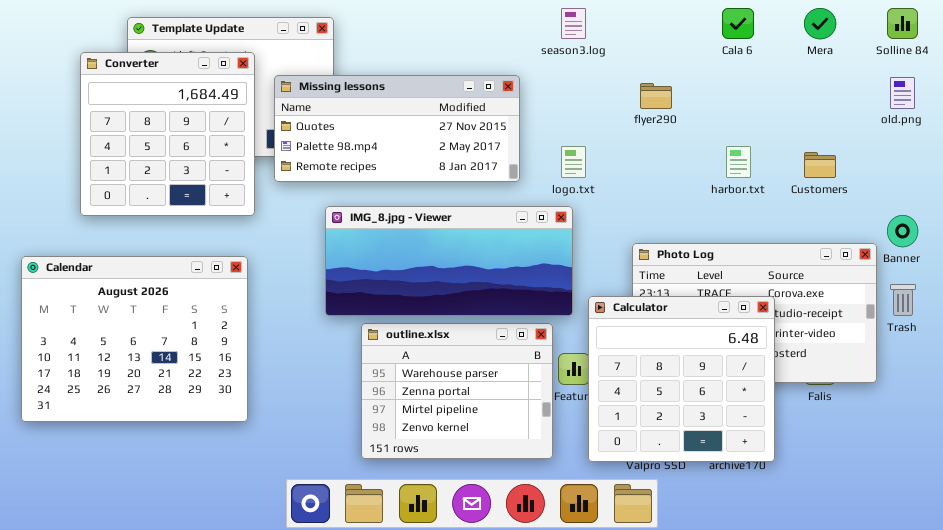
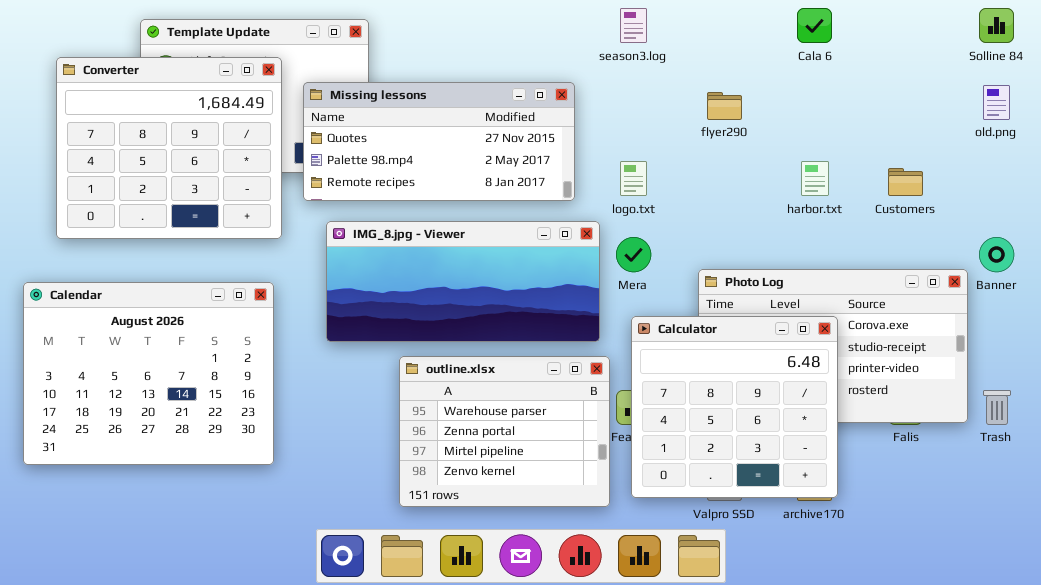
Mera: [804,8,836,39] -> [616,237,651,272], moved
Converter: [80,52,255,216] -> [56,57,282,239], resized
IMG_8.jpg - Viewer: [325,206,573,316] -> [326,221,600,342], moved
Trash: [890,284,916,316] -> [983,390,1011,425], moved
Calculator: [588,296,775,462] -> [631,316,838,498], moved

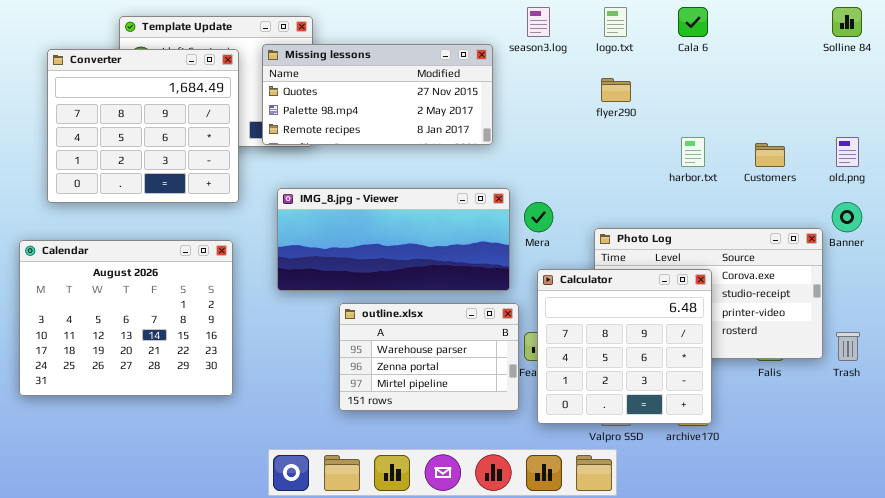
Missing lessons: [303,82,575,201] -> [262,44,493,145], moved
old.png: [983,85,1010,120] -> [836,137,859,167], moved
logo.txt: [620,161,647,196] -> [604,7,627,37], moved
outline.xlsx: [399,356,610,507] -> [339,303,519,411], resized

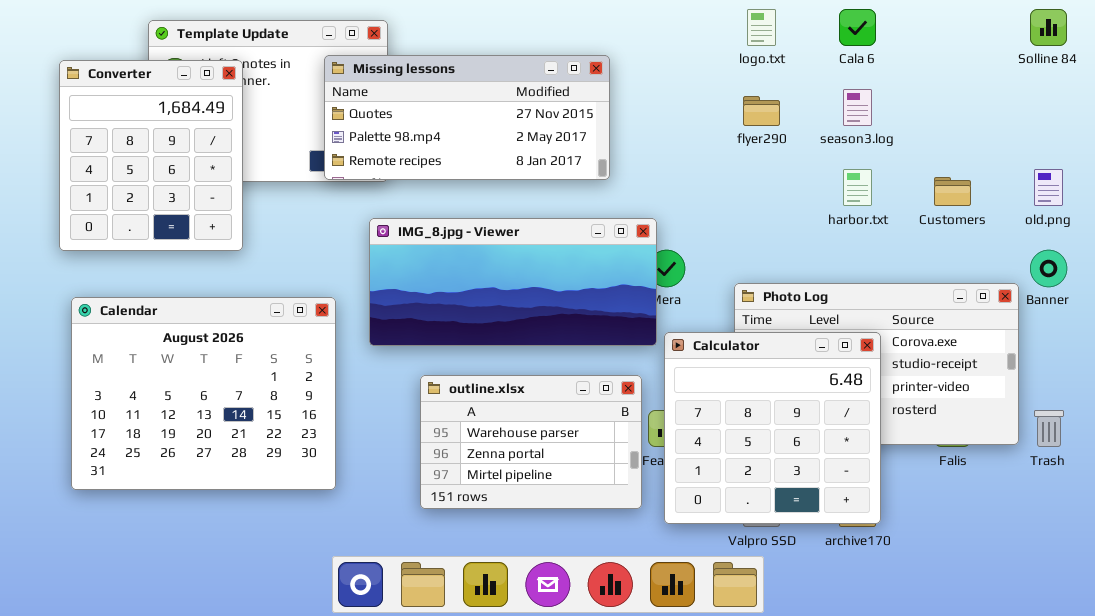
season3.log: [527,7,550,37] -> [843,89,872,126], moved
Converter: [47,49,239,203] -> [59,60,243,251], resized
IMG_8.jpg - Viewer: [277,188,510,291] -> [369,218,657,346], moved
Calendar: [19,240,233,396] -> [71,297,336,490], moved

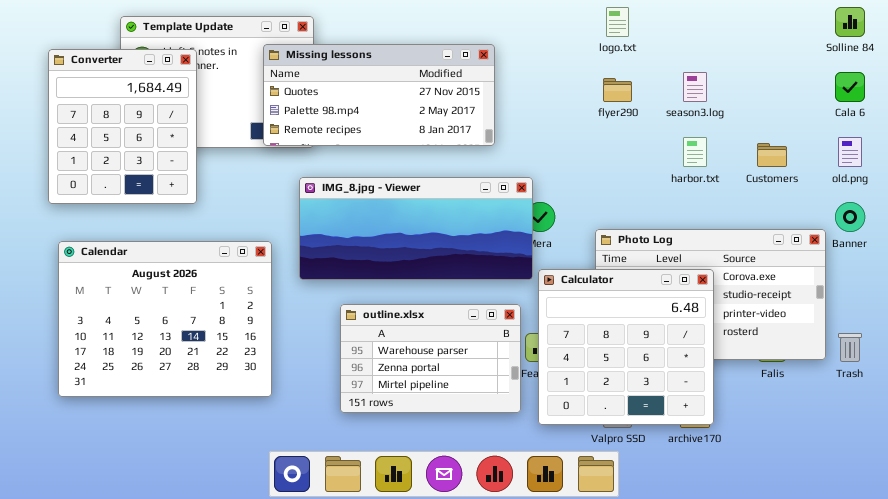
Cala 6: [839,9,876,46] -> [835,72,865,102], moved

